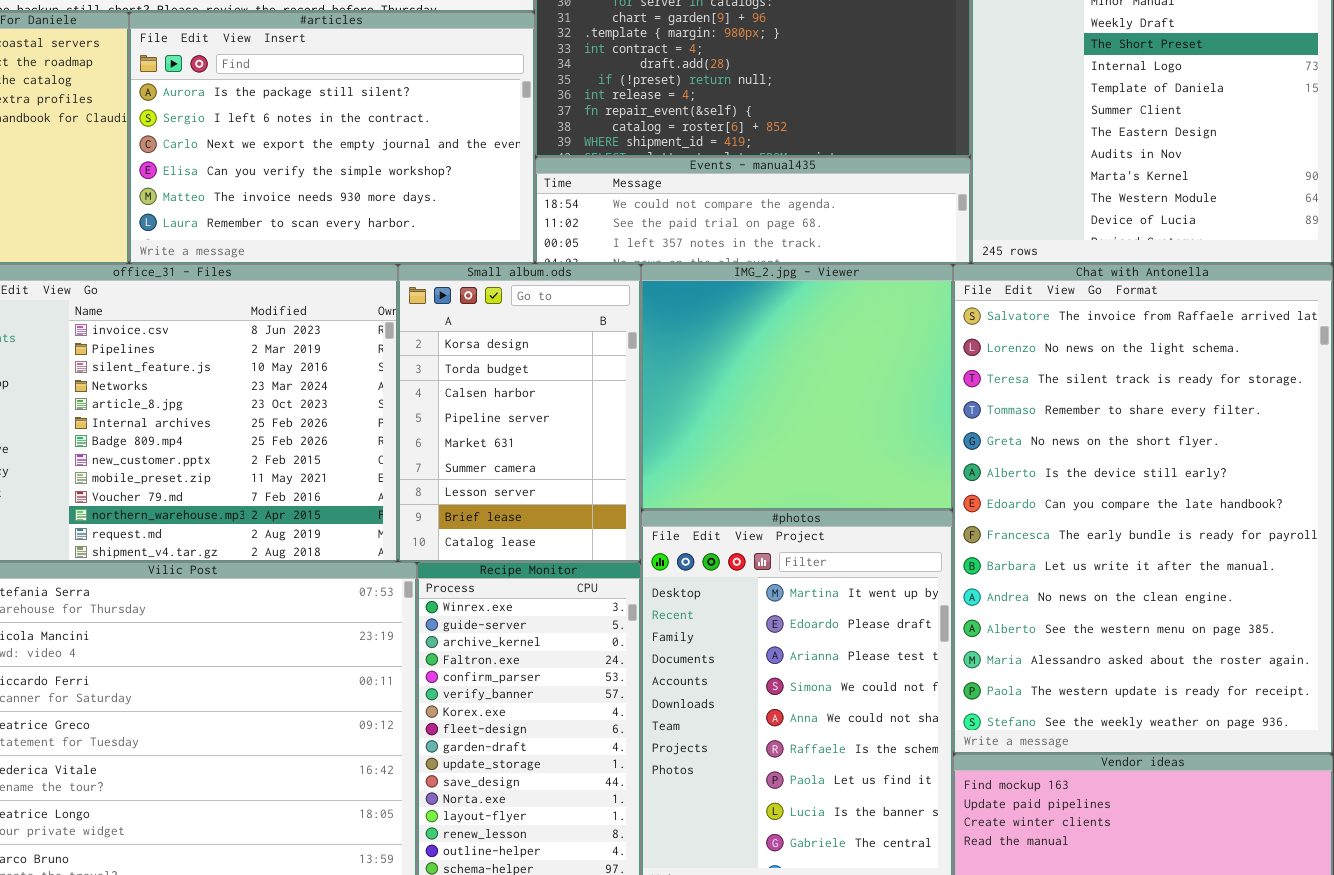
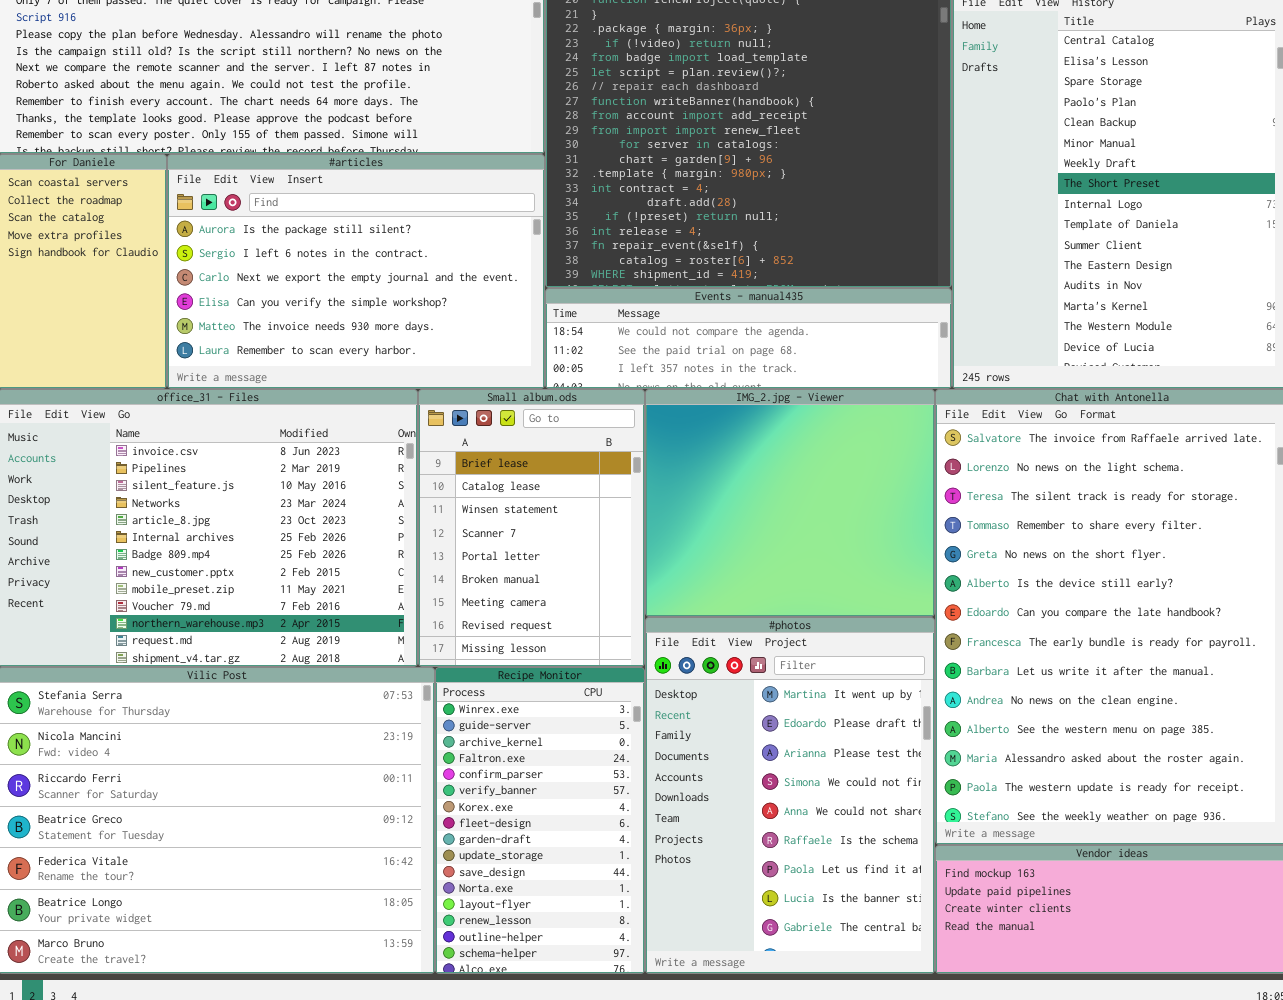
Small album.ods: [398,264,641,562] -> [418,389,645,667], scrolled down 7 rows

